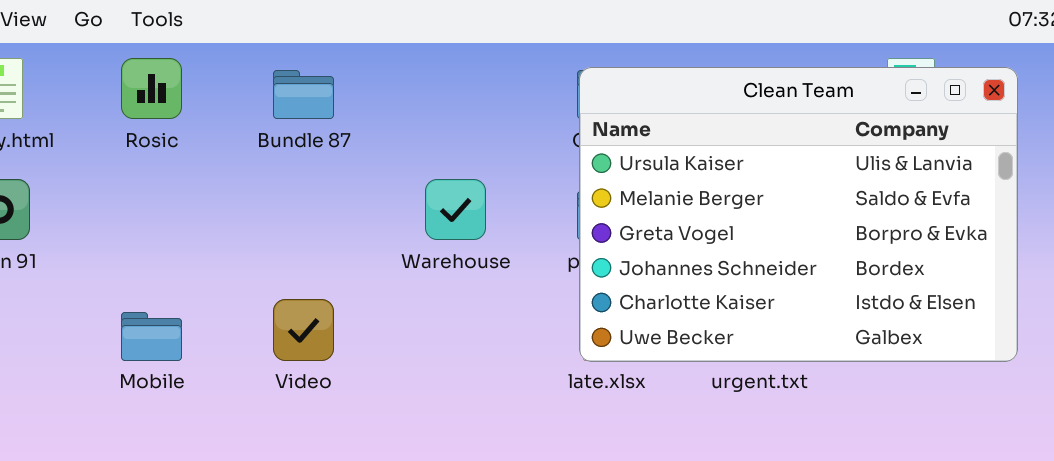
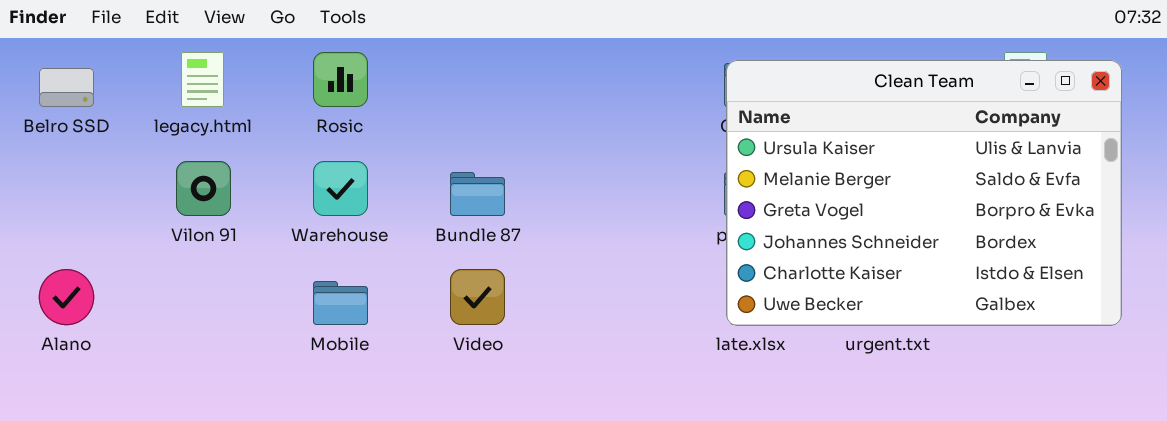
Bundle 87: [273,70,334,119] -> [450,172,505,216], moved
Warehouse: [425,179,486,240] -> [313,161,368,216], moved

